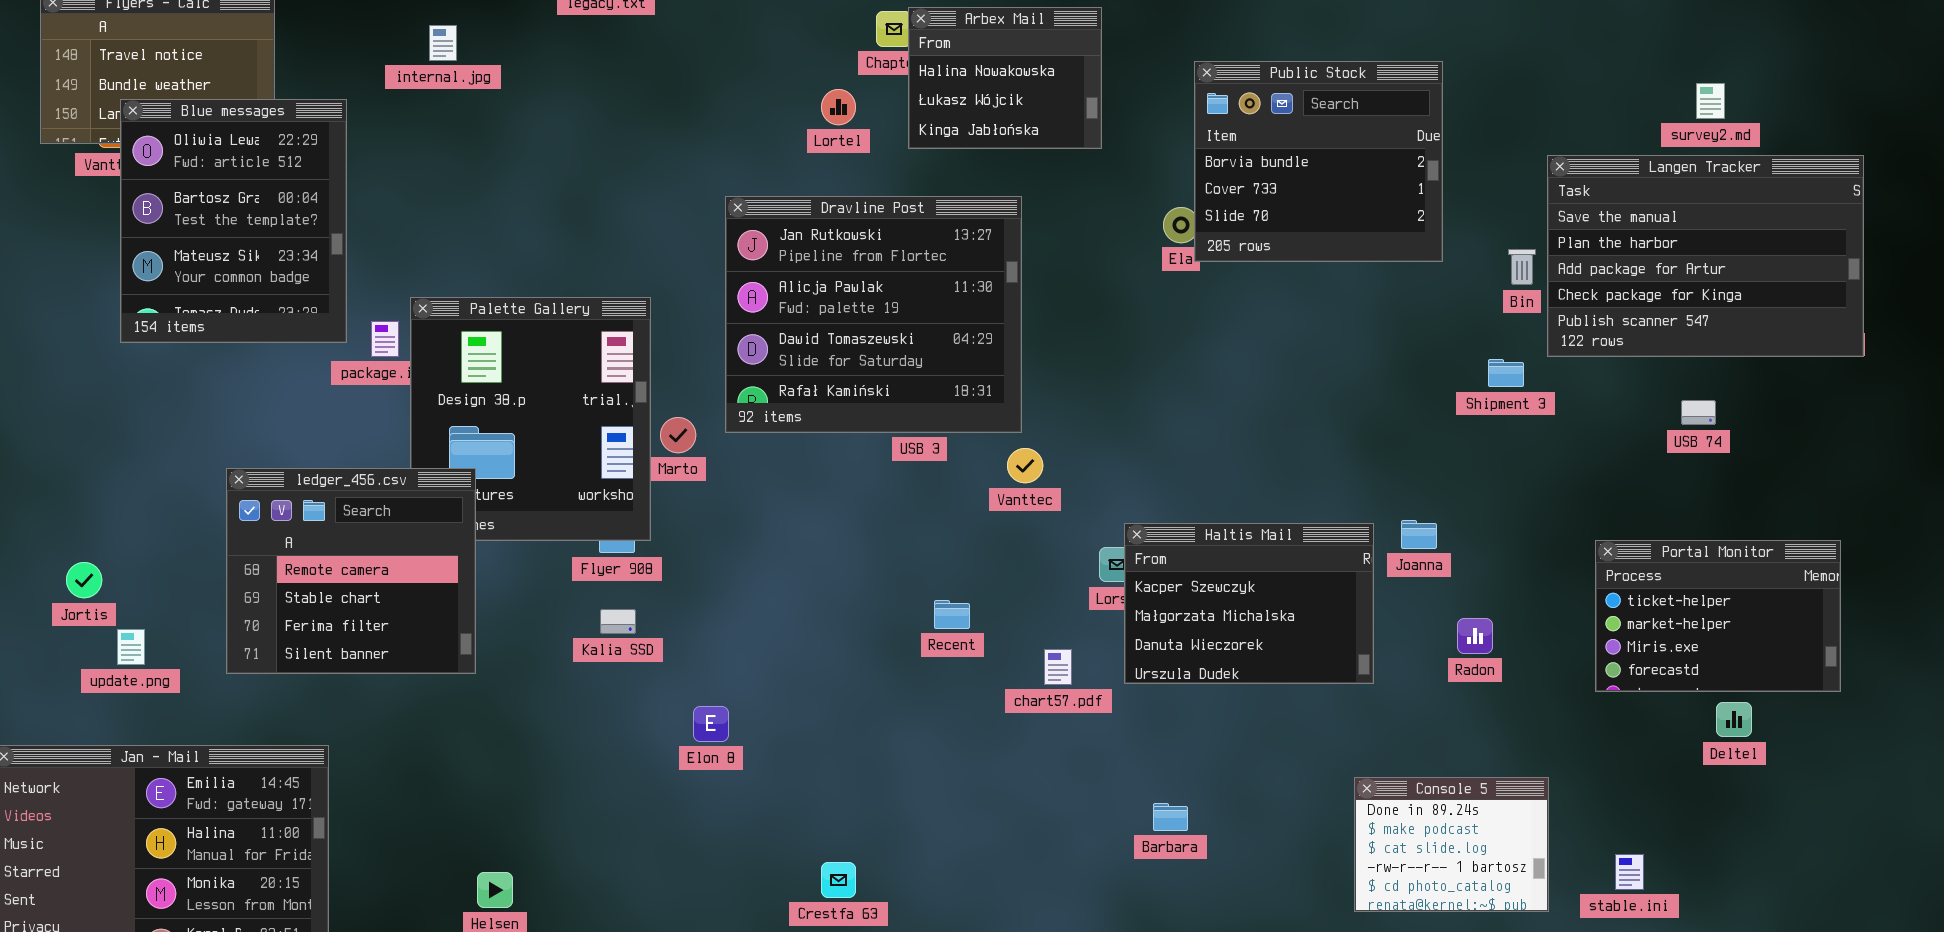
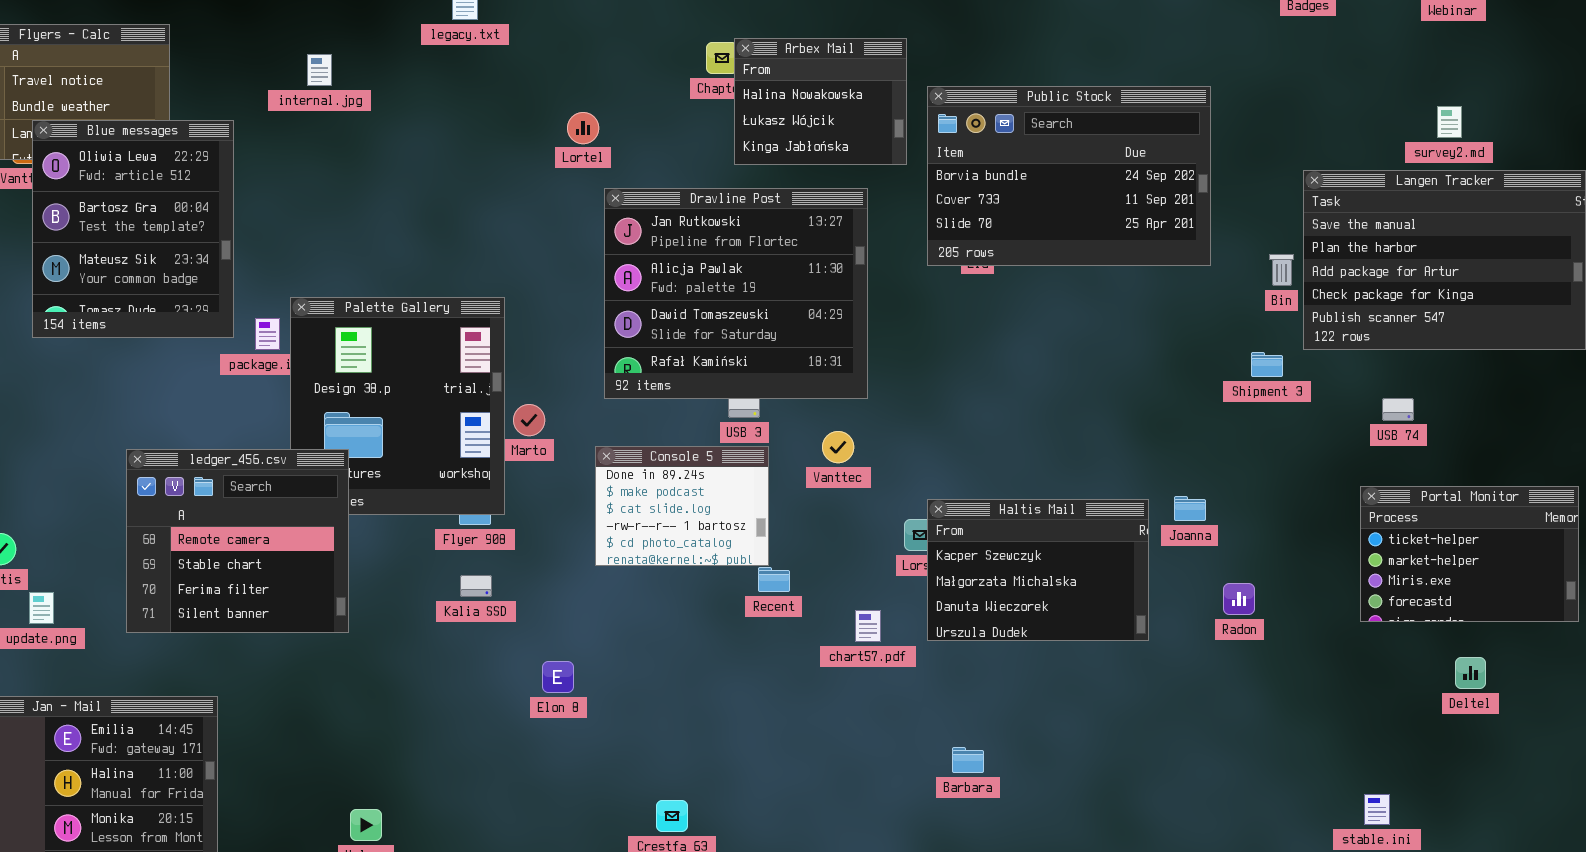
Public Stock: [1194,61,1443,262] -> [927,86,1211,266], resized
Lortel: [821,89,856,125] -> [567,112,599,144], moved
Dravline Post: [725,196,1022,433] -> [604,188,868,399], moved
USB 74: [1681,400,1716,425] -> [1382,398,1414,421], moved
Portal Monitor: [1595,540,1841,692] -> [1360,486,1579,622], moved
Console 5: [1354,777,1549,912] -> [595,446,769,566], moved

